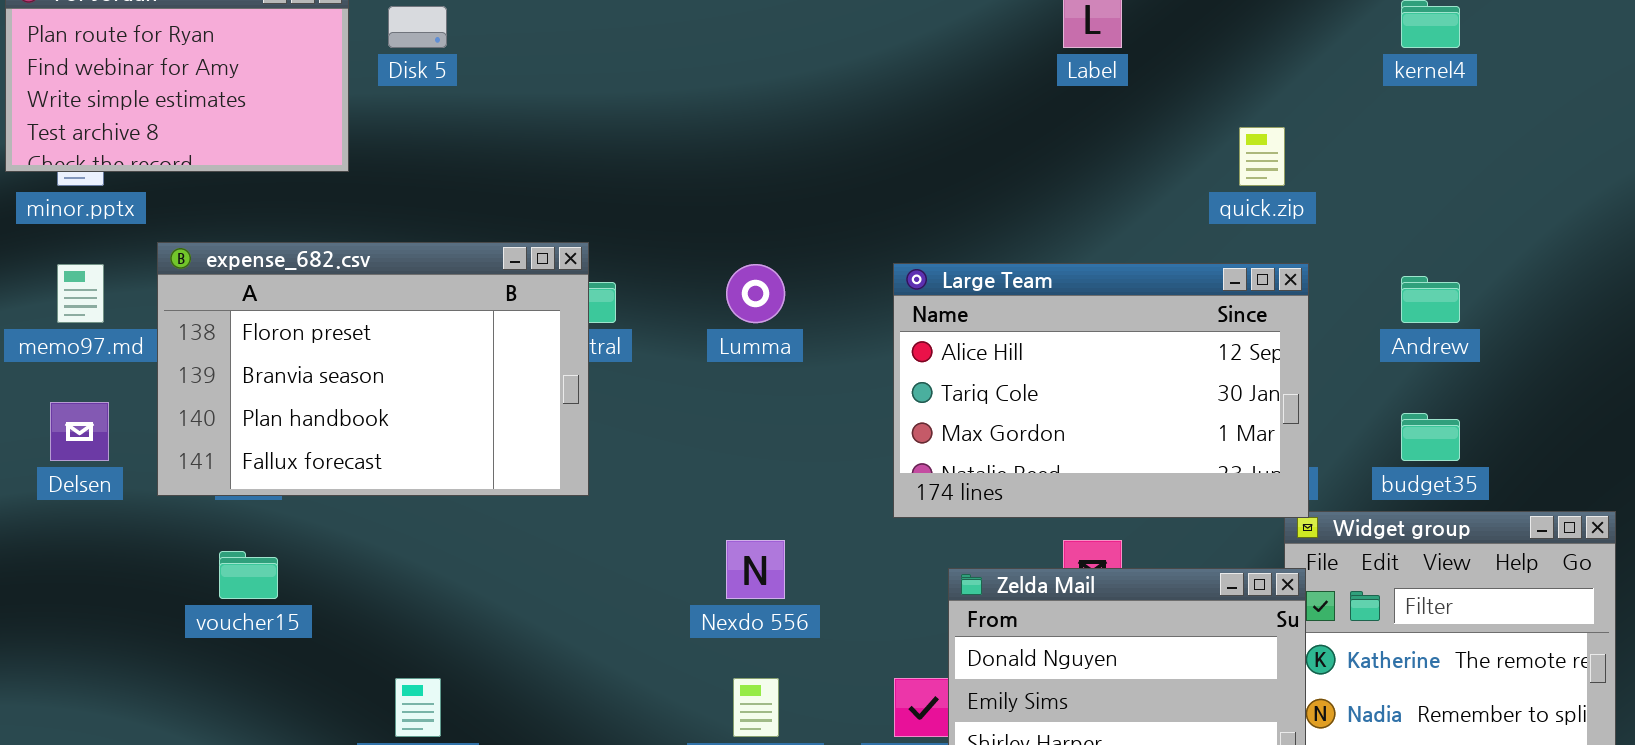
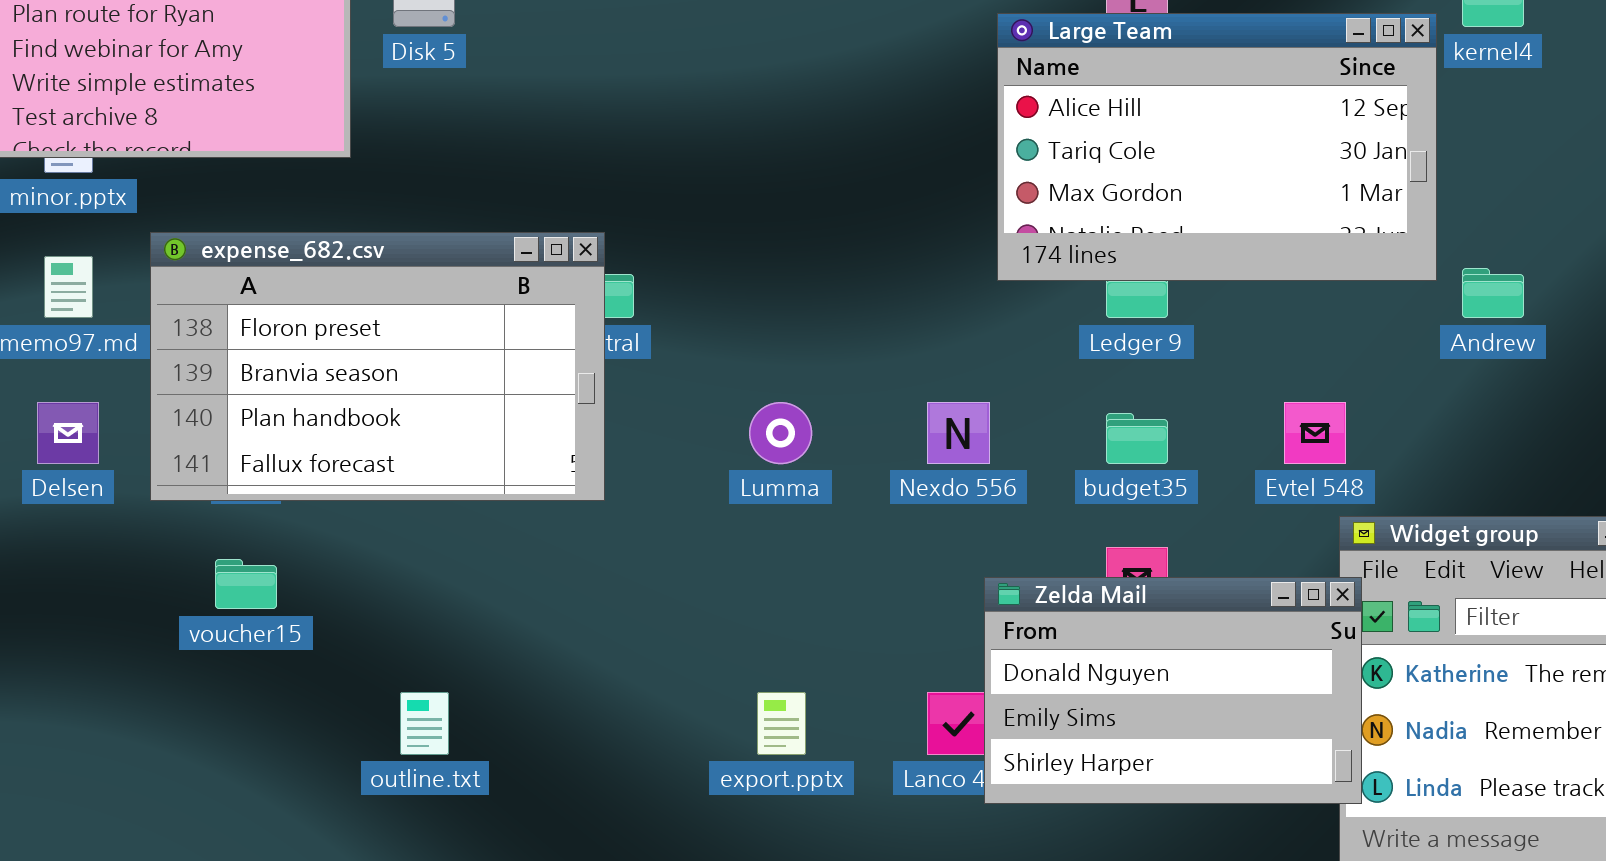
Large Team: [893,263,1309,518] -> [997,13,1437,281], moved
Lumma: [726,264,785,323] -> [749,402,812,464], moved
budget35: [1401,413,1460,461] -> [1106,413,1168,464], moved
Nexdo 556: [726,540,785,599] -> [927,402,990,464], moved

